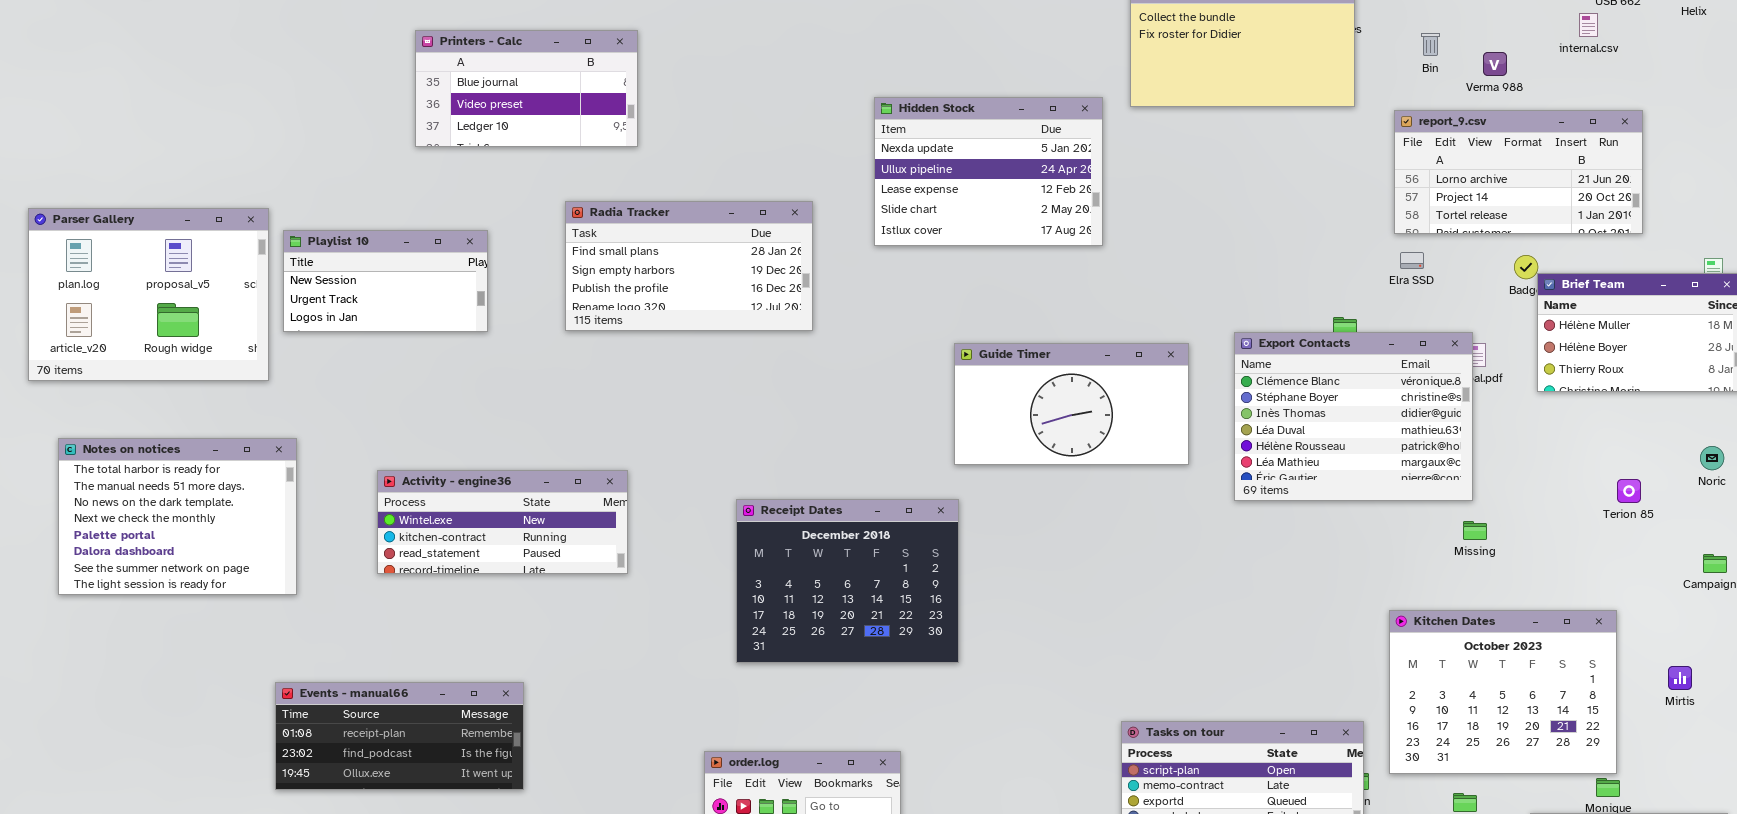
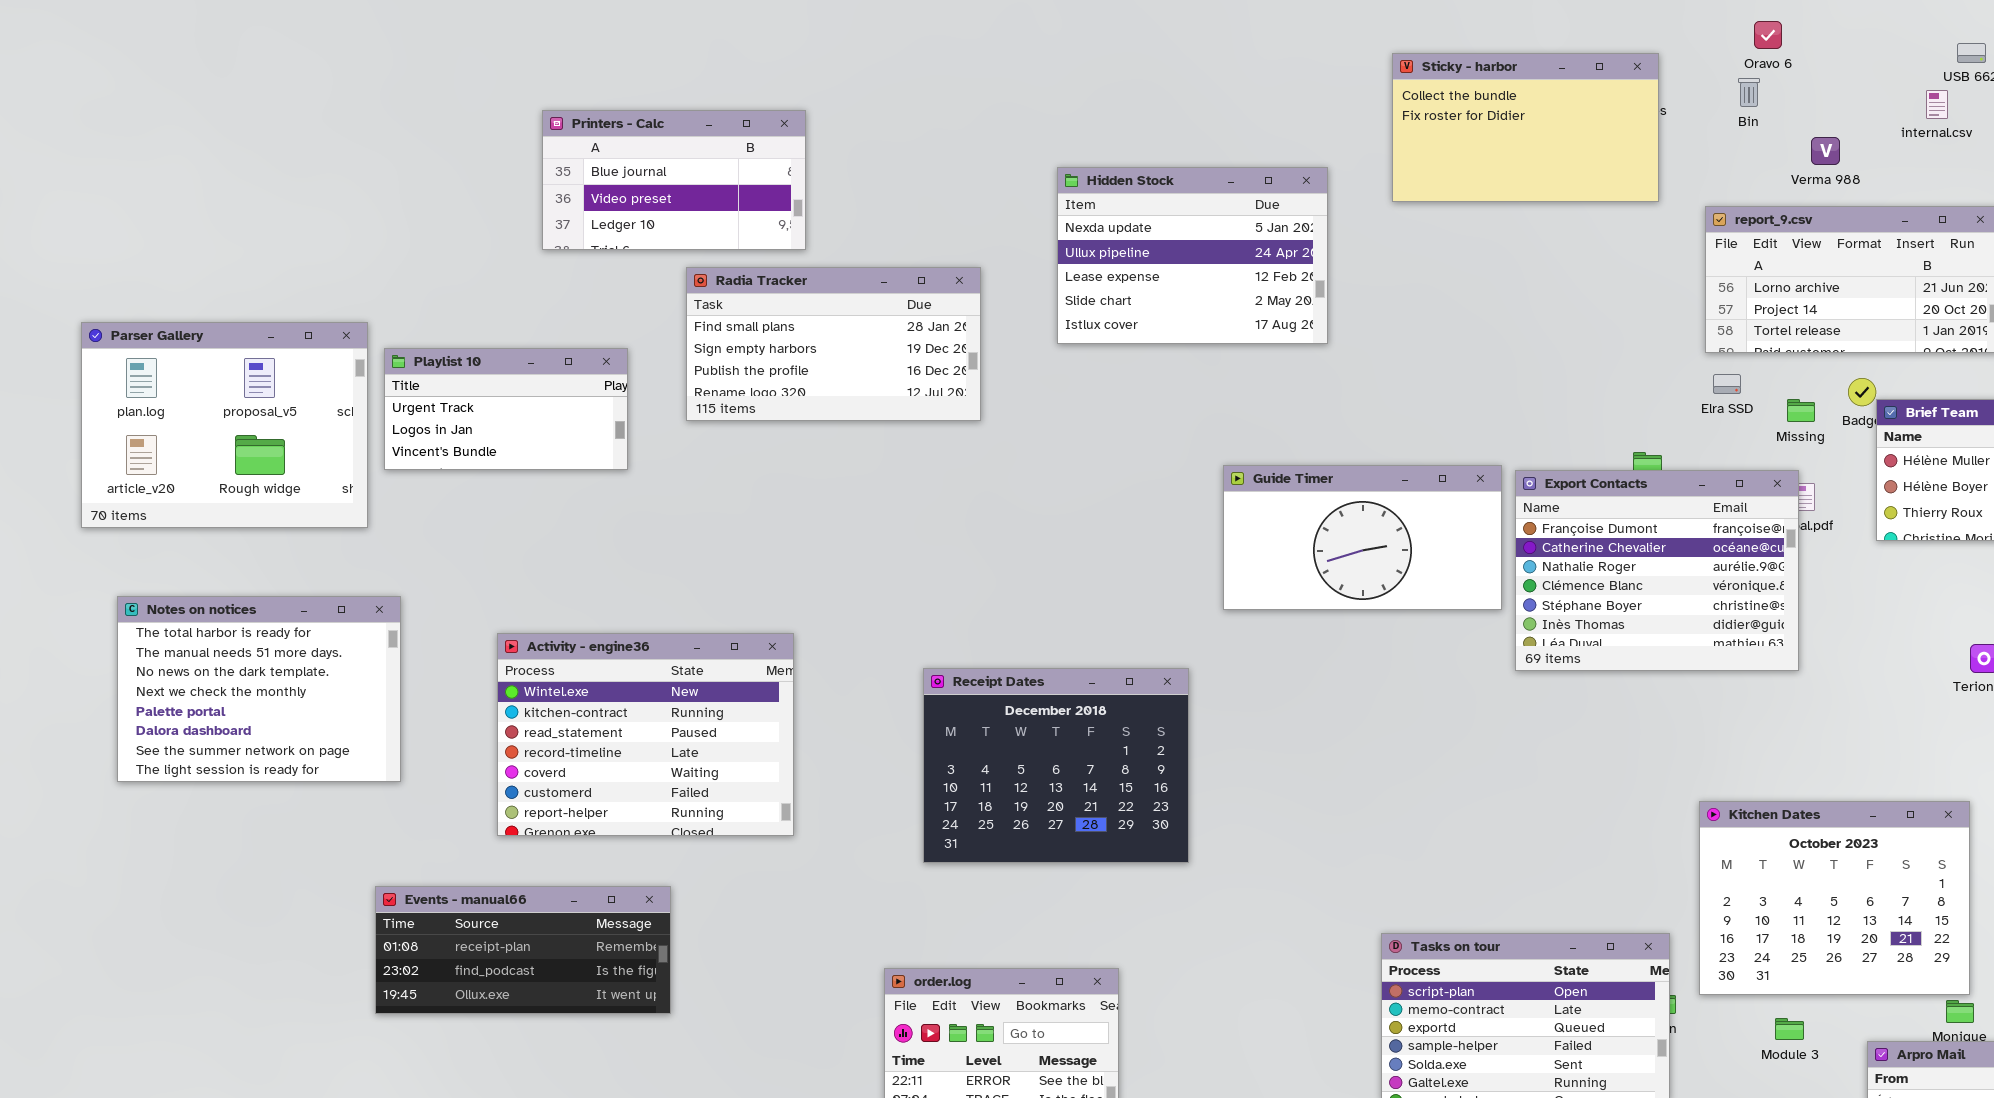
Bin: [1421,33,1440,56] -> [1738,78,1760,107], moved
Hidden Stock: [874,97,1103,246] -> [1057,167,1328,344], moved
Radia Tracker: [565,201,813,331] -> [686,267,981,421], moved
Playlist 10: [283,230,488,332] -> [384,348,628,470], scrolled down 1 row
Export Contacts: [1234,332,1473,501] -> [1515,470,1799,671], scrolled up 3 rows
Guide Timer: [954,343,1189,465] -> [1223,465,1502,610], moved
Activity - engine36: [377,470,628,574] -> [497,633,794,836], resized
Missing: [1463,521,1487,540] -> [1787,399,1815,422], moved

